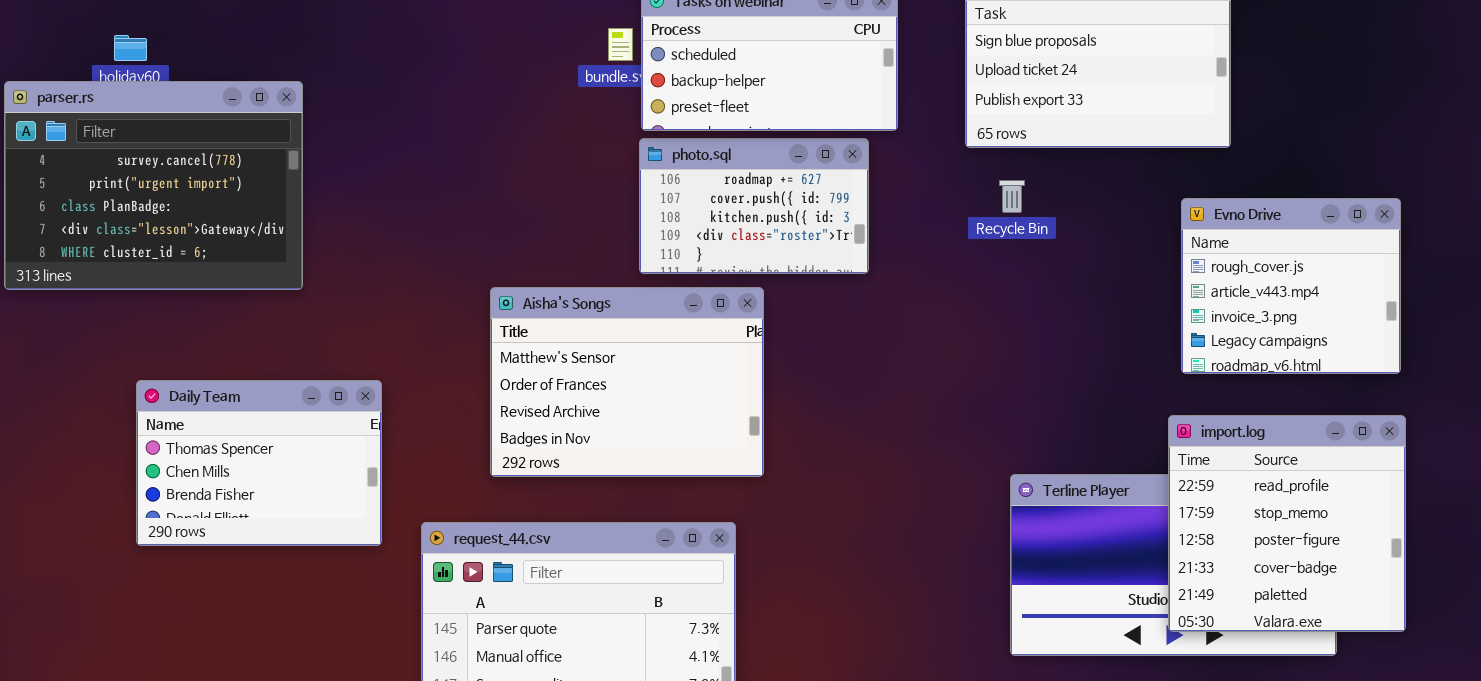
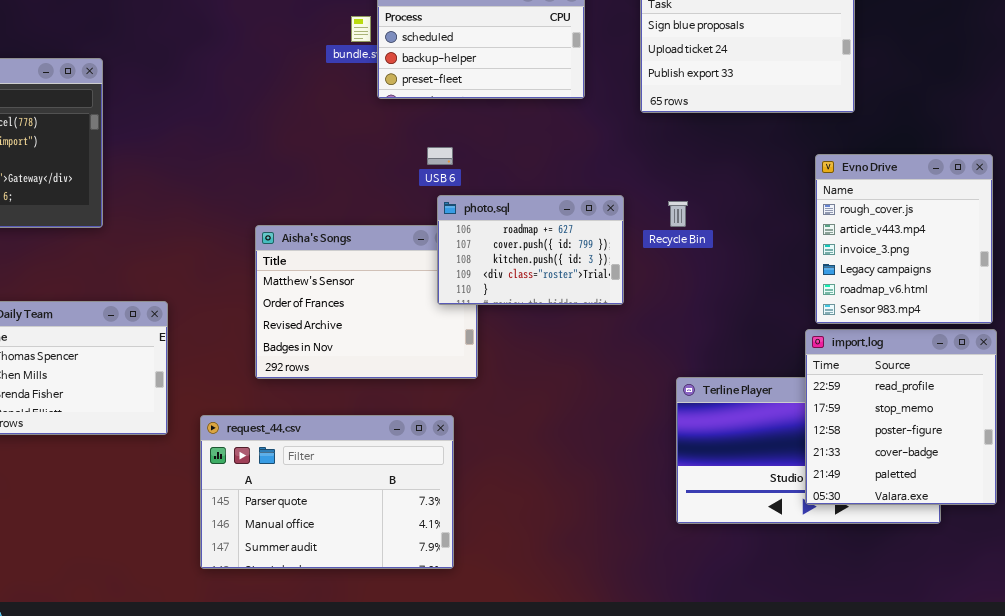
photo.sql: [639,138,869,274] -> [437,195,624,305], moved
Recycle Bin: [999,180,1025,213] -> [668,201,688,227], moved
Evno Drive: [1181,198,1401,374] -> [815,154,993,324], resized

